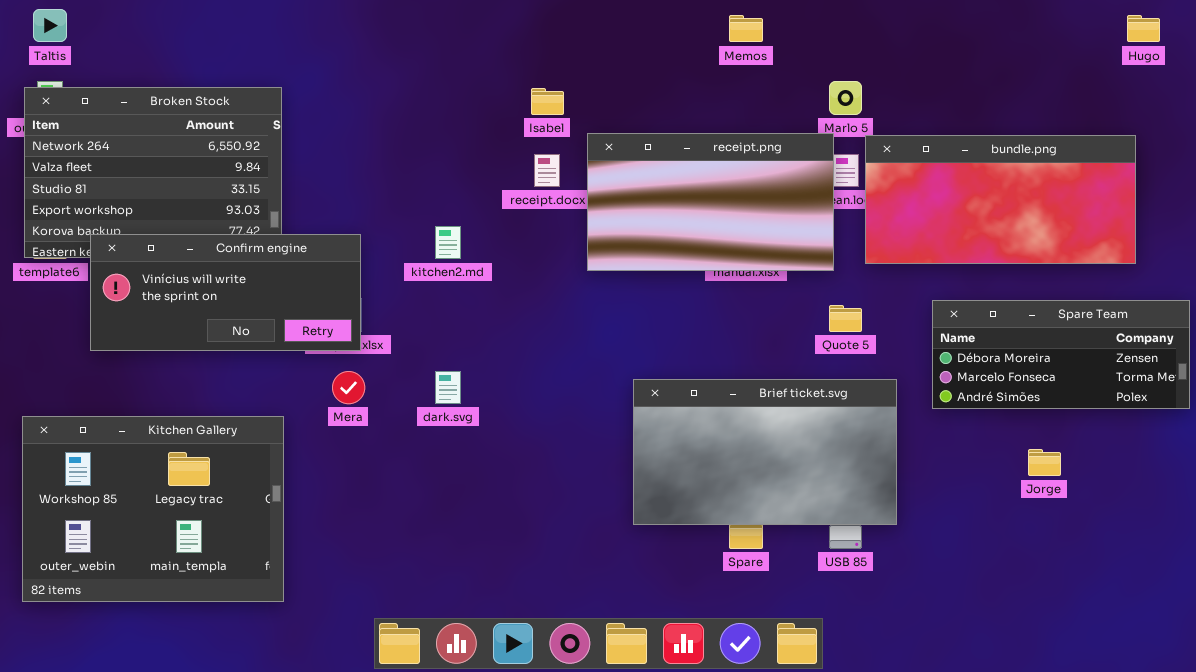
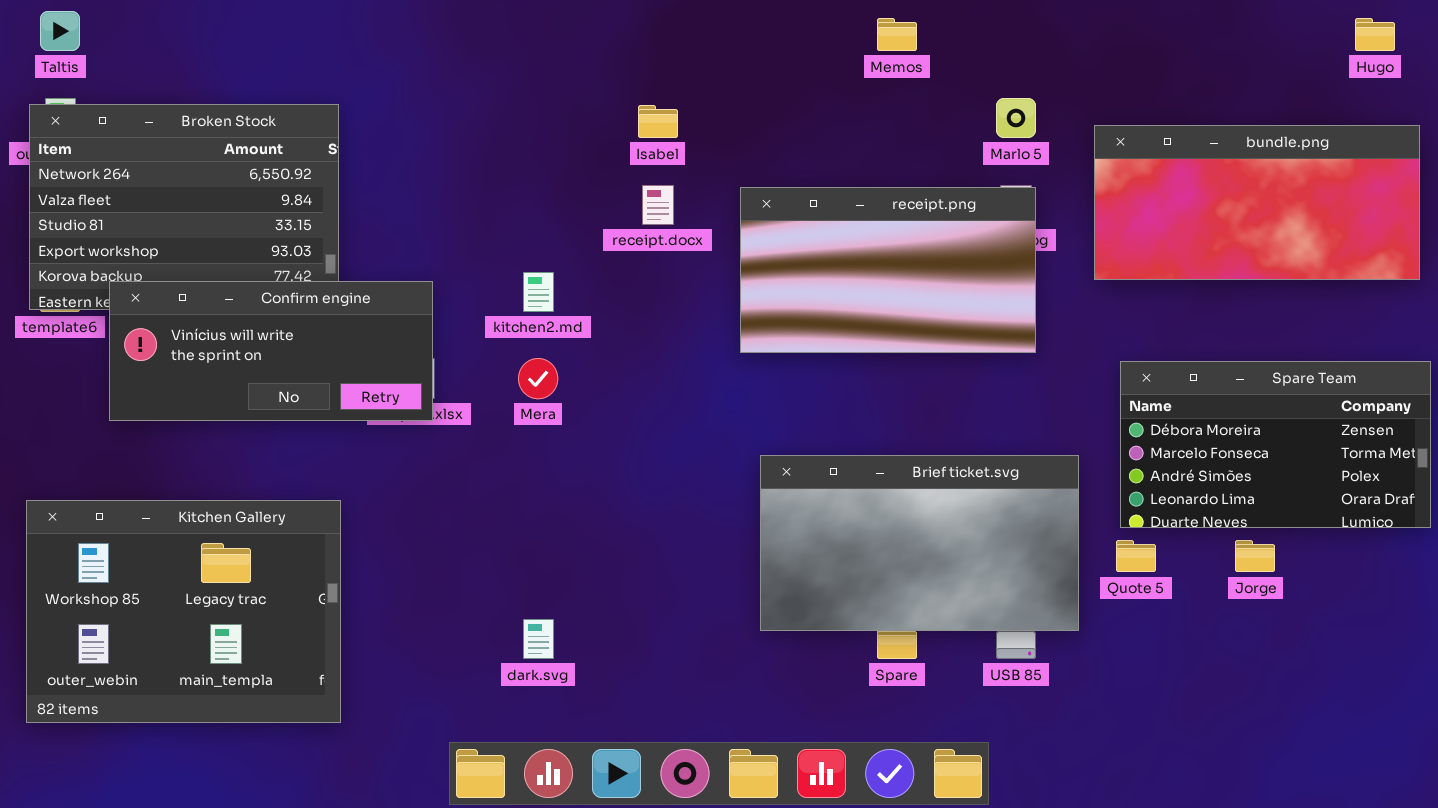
receipt.png: [587,133,834,271] -> [740,187,1036,353], moved
bundle.png: [865,135,1136,264] -> [1094,125,1420,280], moved
Spare Team: [932,300,1190,409] -> [1120,361,1431,528], resized
Quote 5: [829,305,862,332] -> [1116,540,1156,572], moved
Mera: [332,371,365,404] -> [518,358,558,399], moved
dark.svg: [435,371,461,404] -> [523,619,554,659], moved

